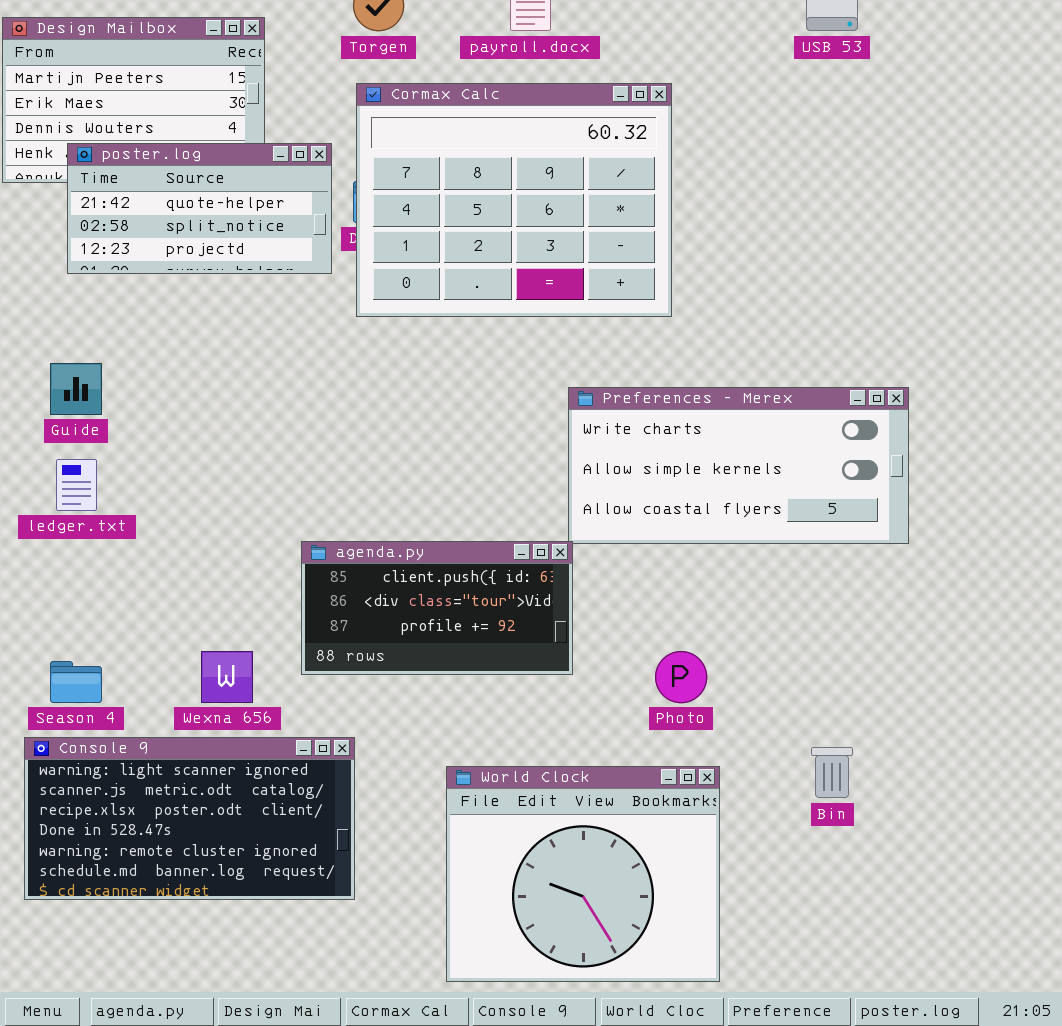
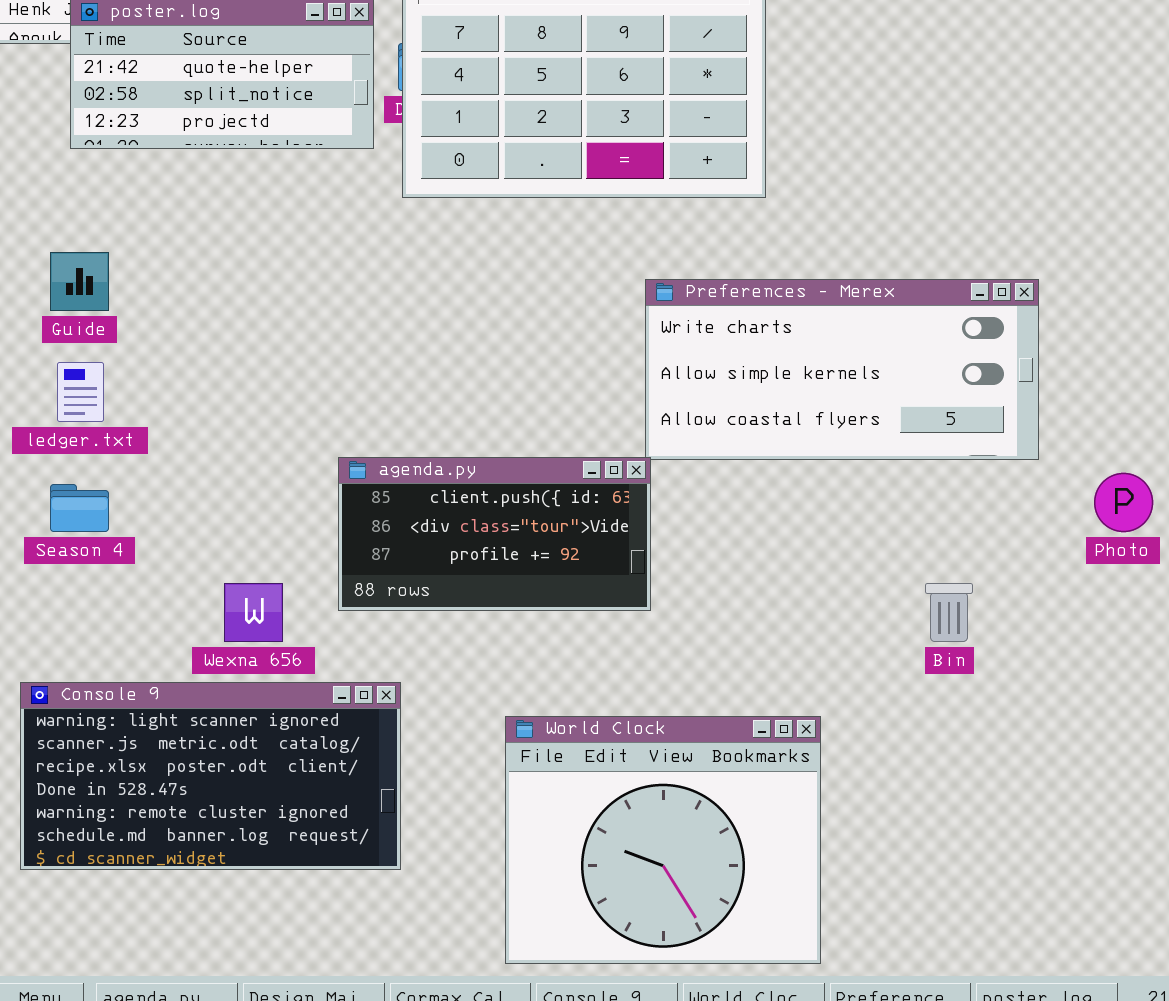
Photo: [655,651,707,703] -> [1094,473,1153,532], moved
Season 4: [50,661,102,703] -> [50,484,109,532], moved
Bin: [811,747,853,798] -> [925,583,973,642], moved

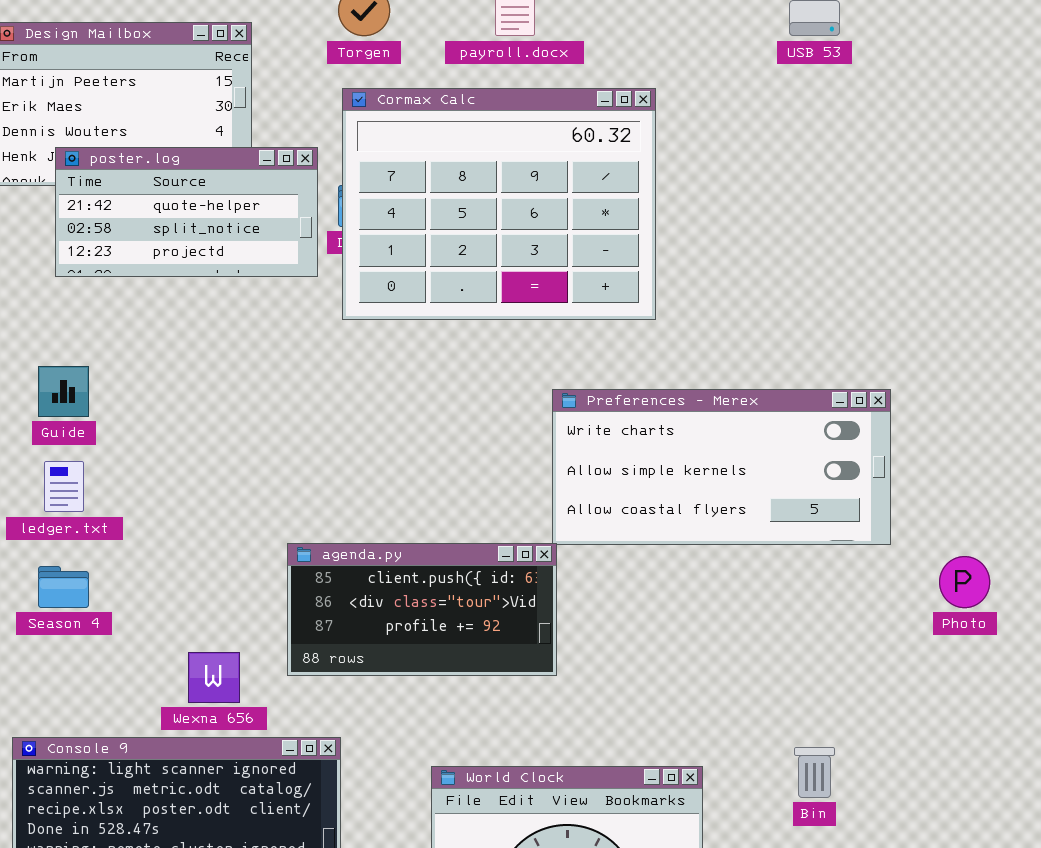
Bin: [925,583,973,642] -> [794,747,835,798], moved

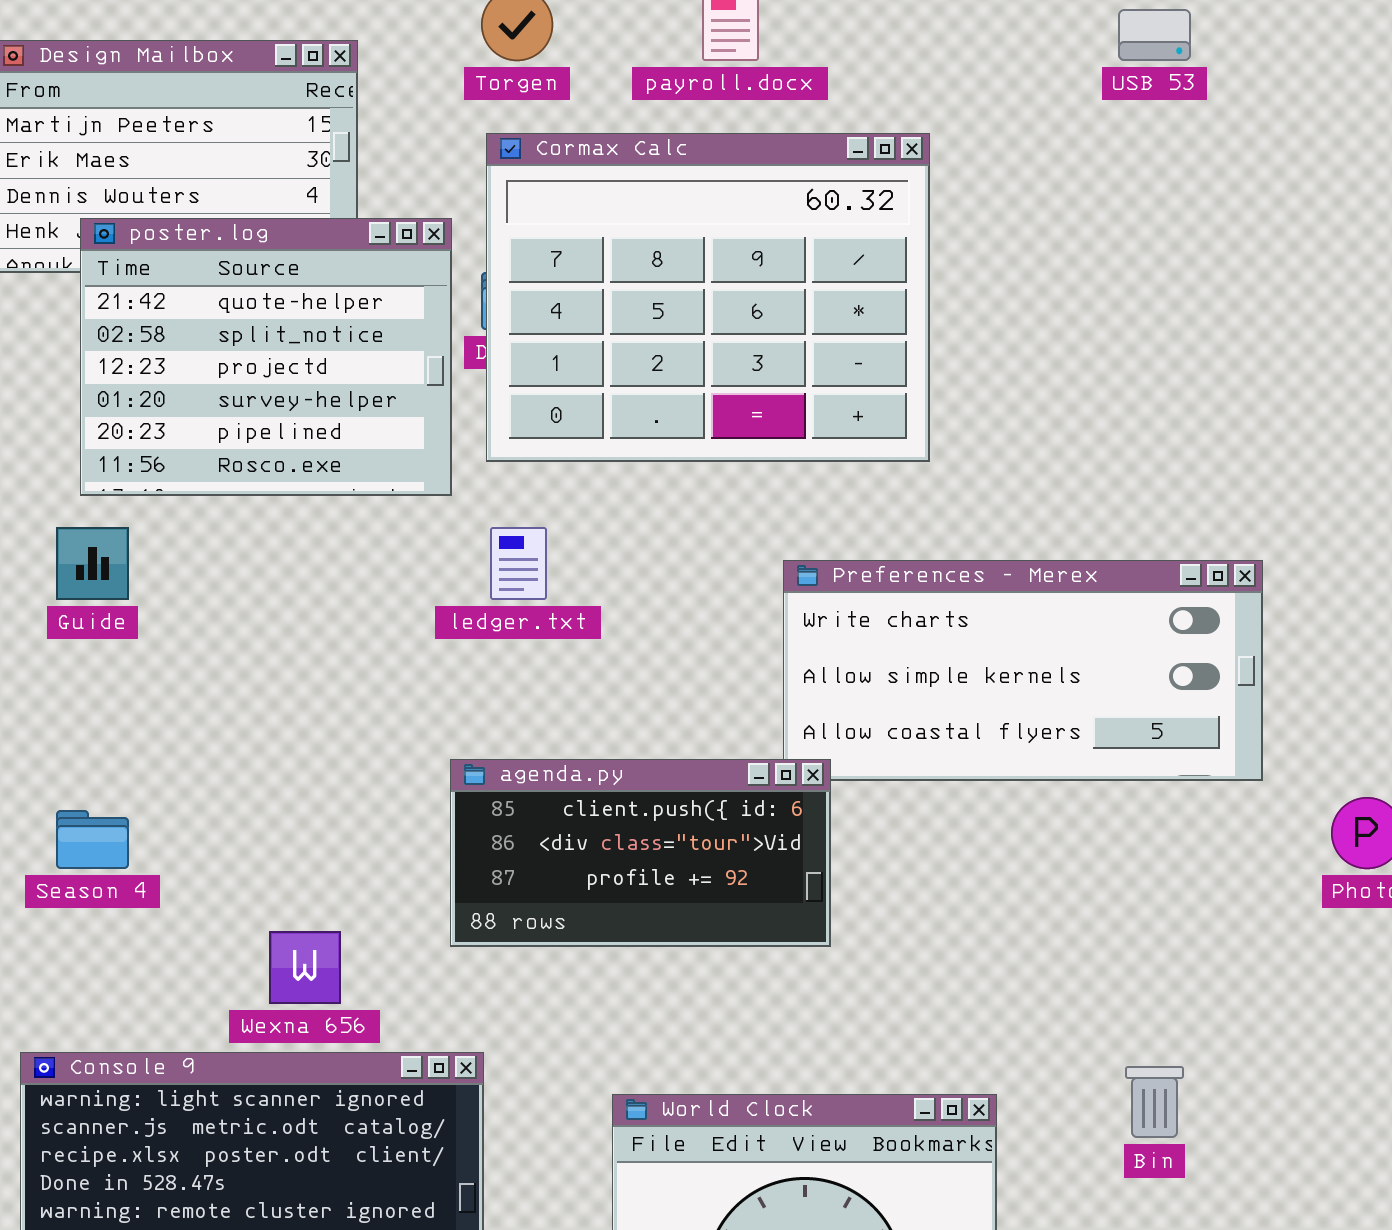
poster.log: [55,147,318,277] -> [80,218,452,496], resized
ledger.txt: [44,461,84,512] -> [490,527,547,600], moved
agenda.py: [287,543,557,676] -> [450,759,831,947], moved

